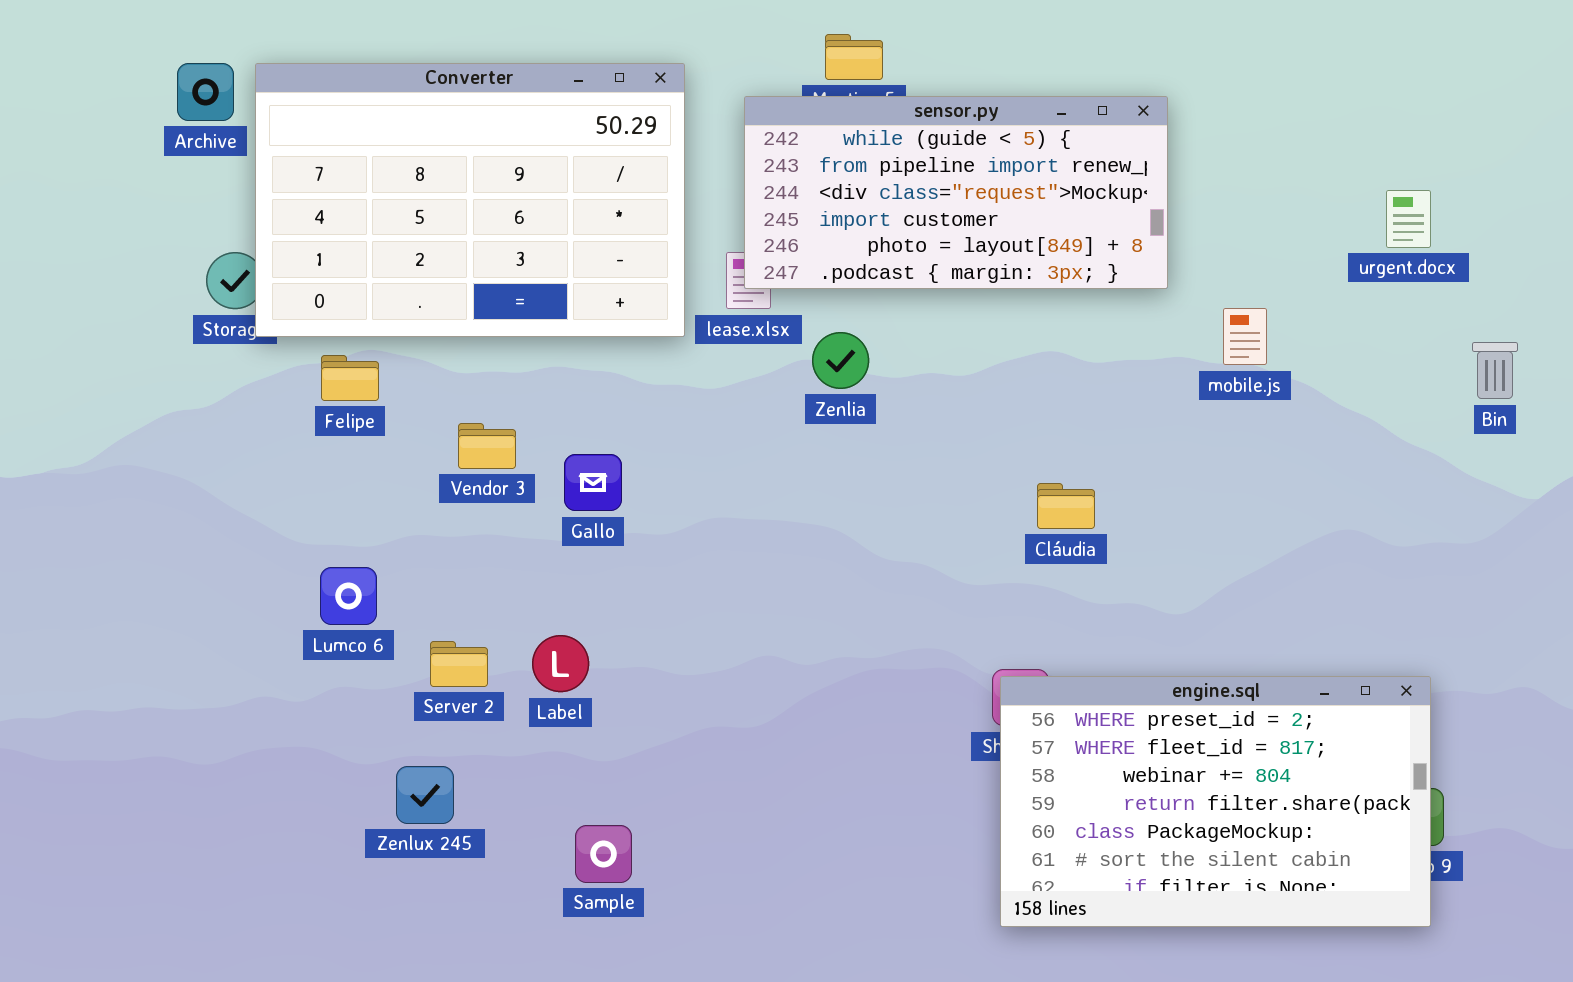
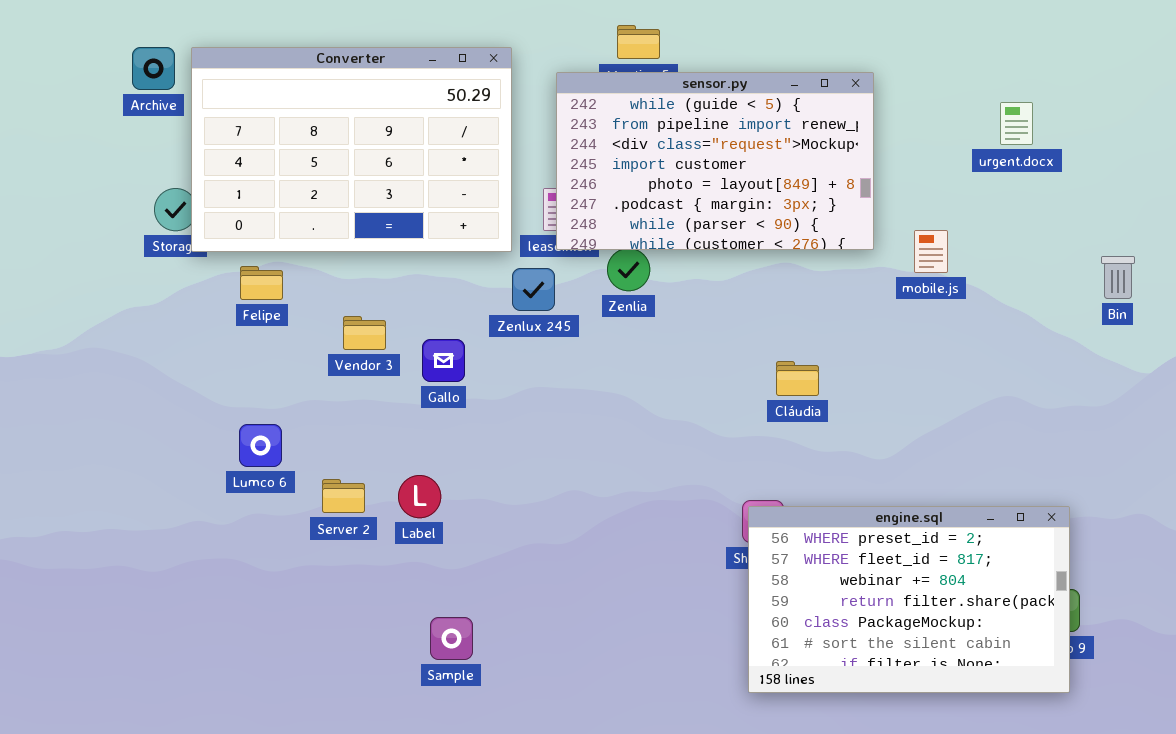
sensor.py: [744,96,1168,289] -> [556,72,874,250], resized
urgent.docx: [1386,190,1431,248] -> [1000,102,1033,145], moved
Zenlux 245: [396,766,454,824] -> [512,268,555,311], moved

